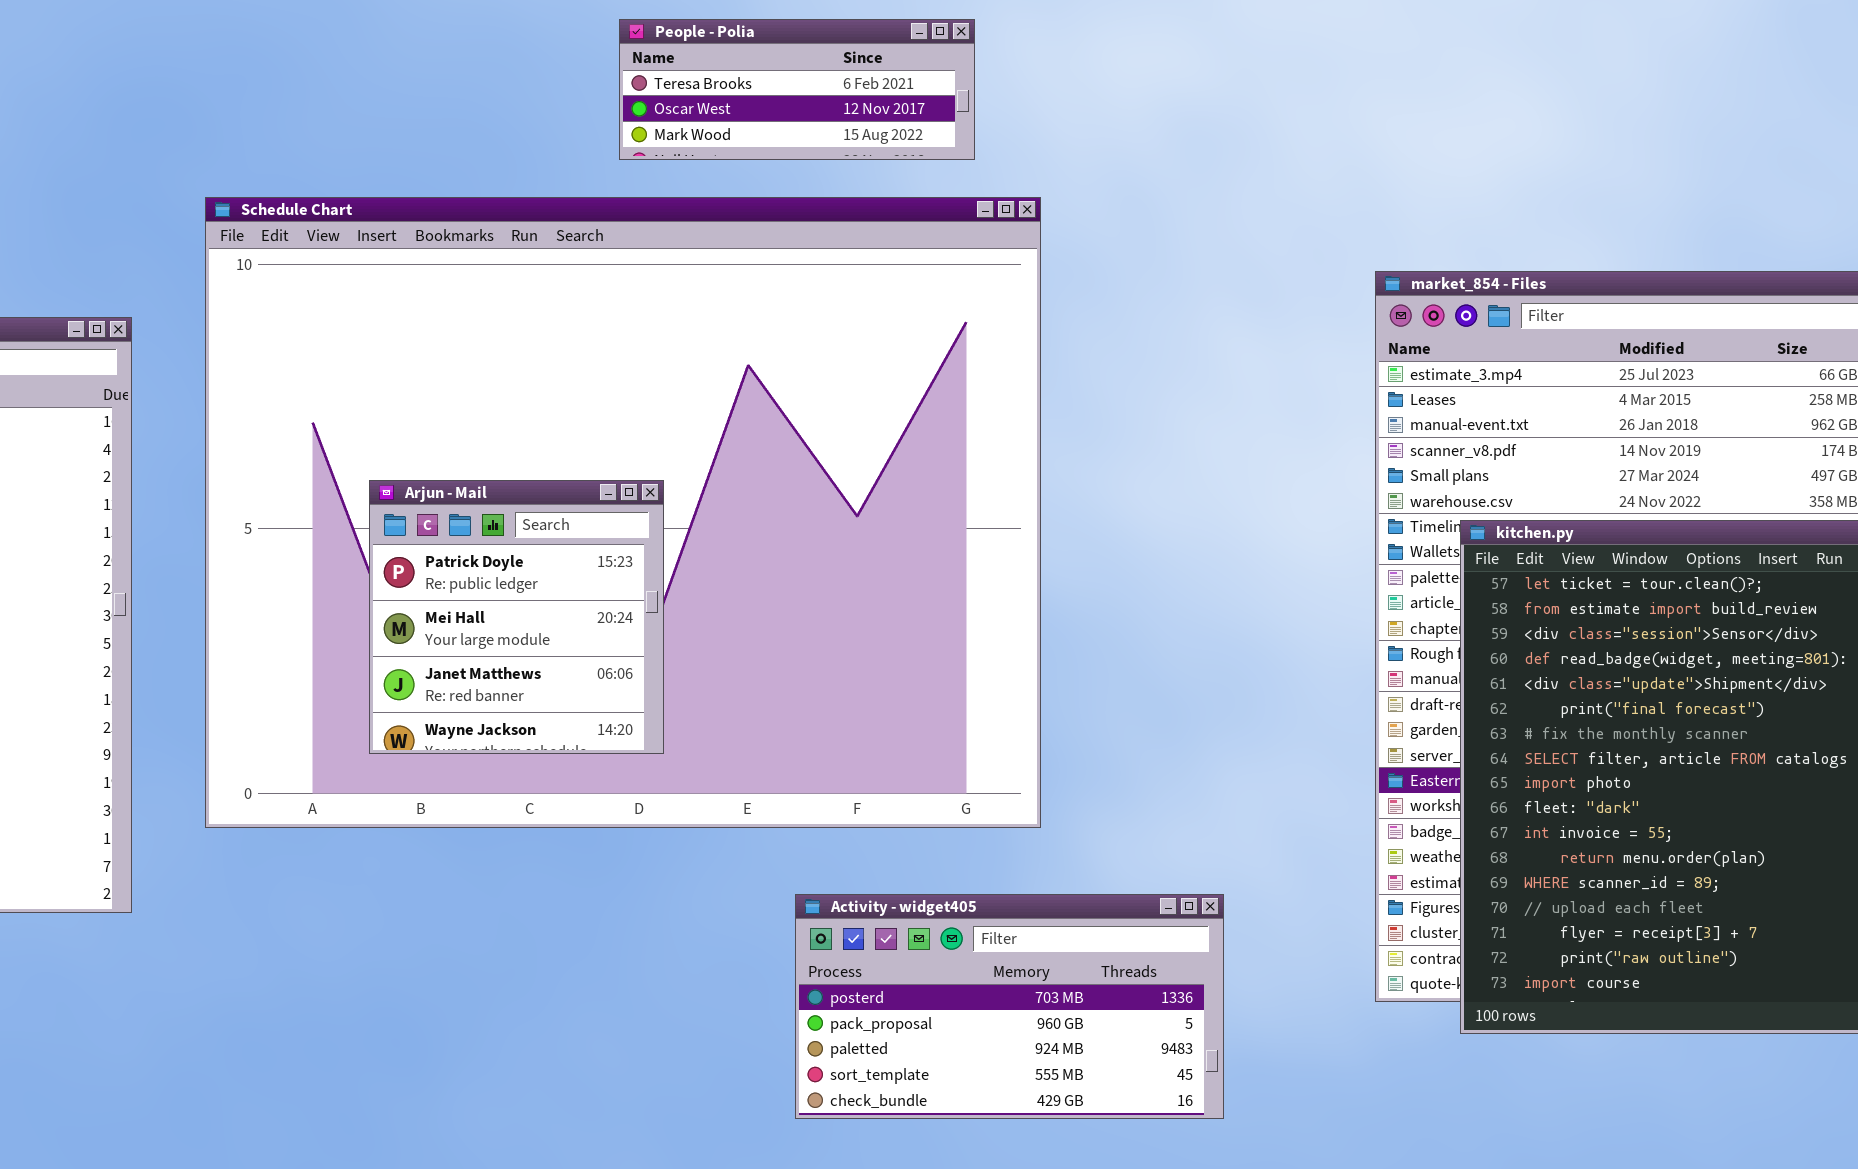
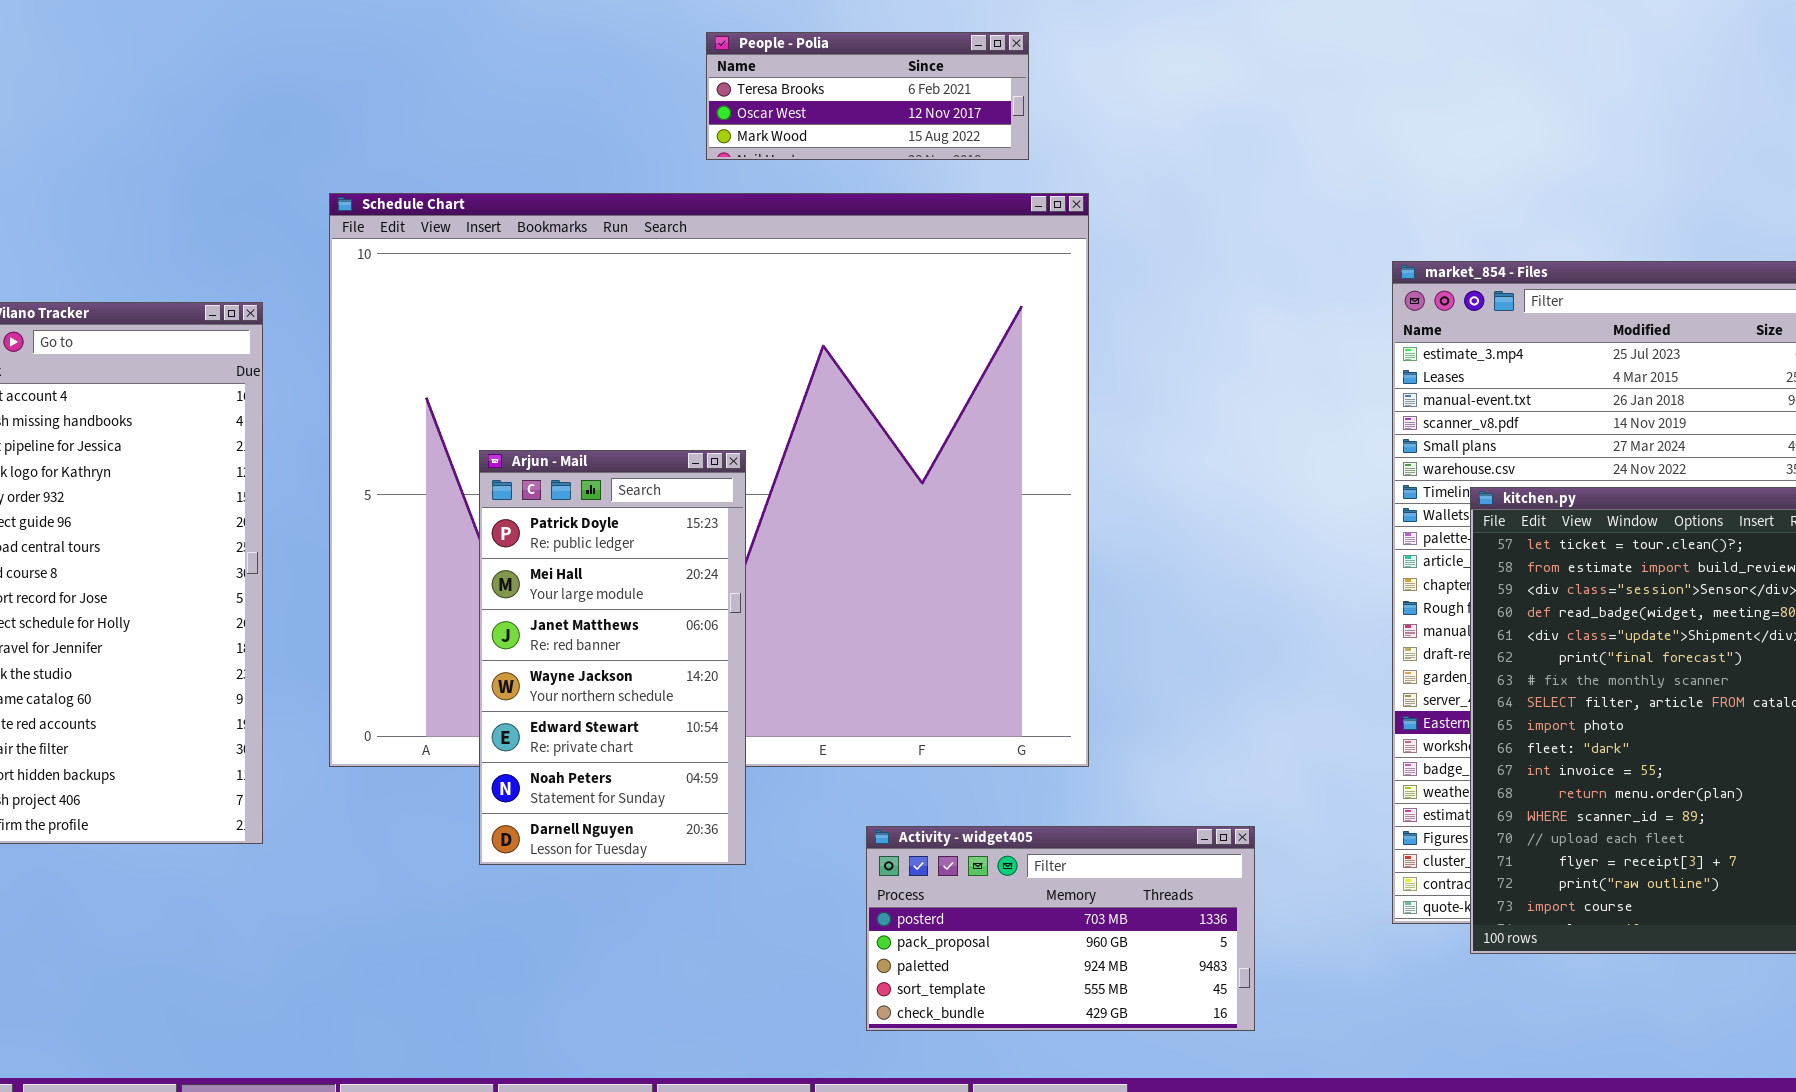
Arjun - Mail: [369,480,664,754] -> [479,450,746,865], resized

